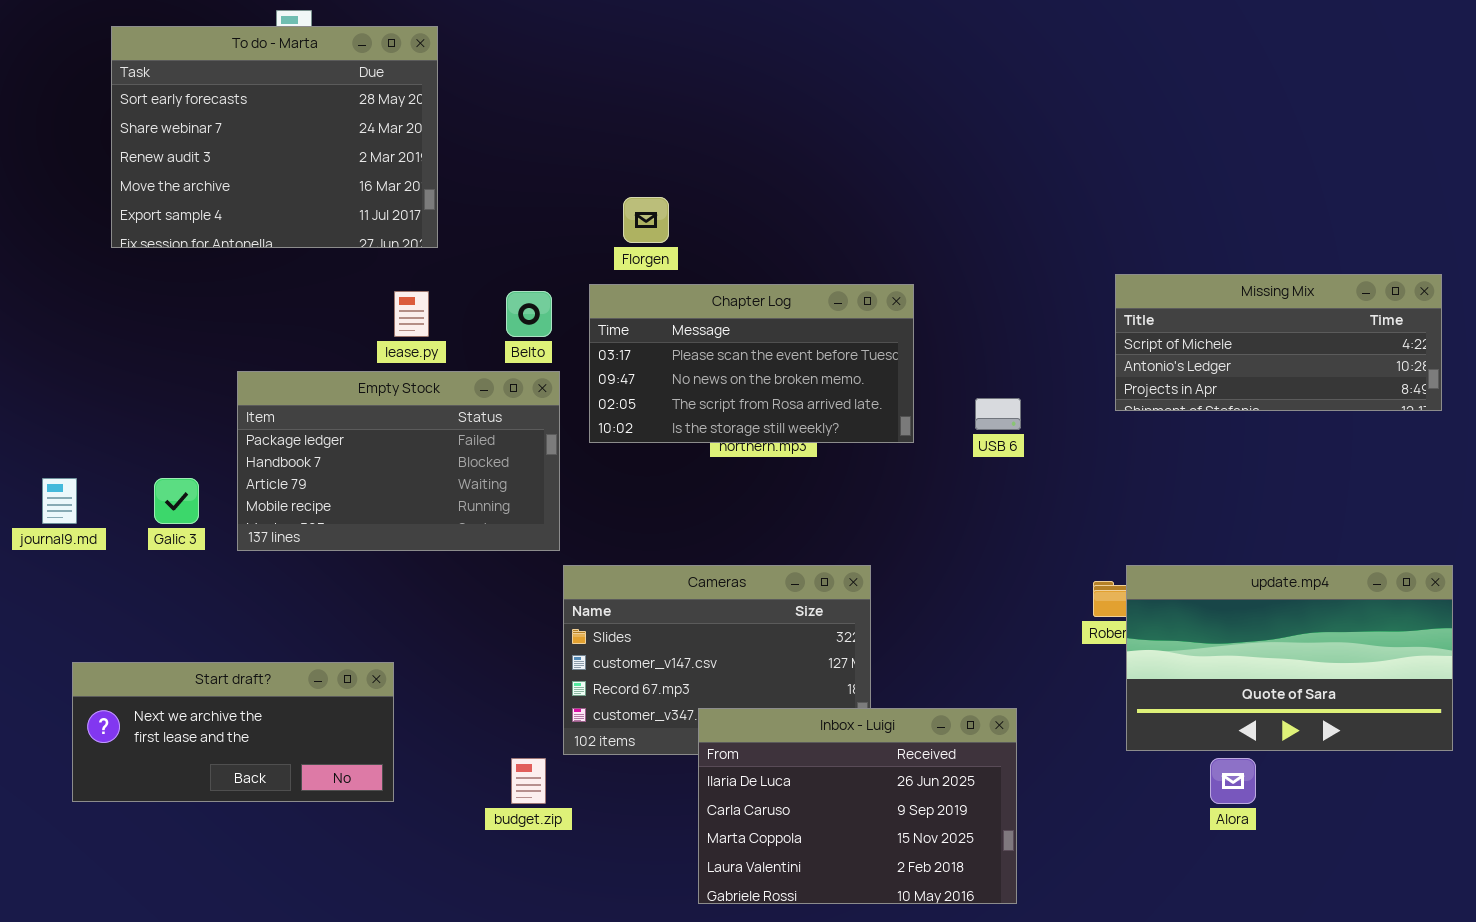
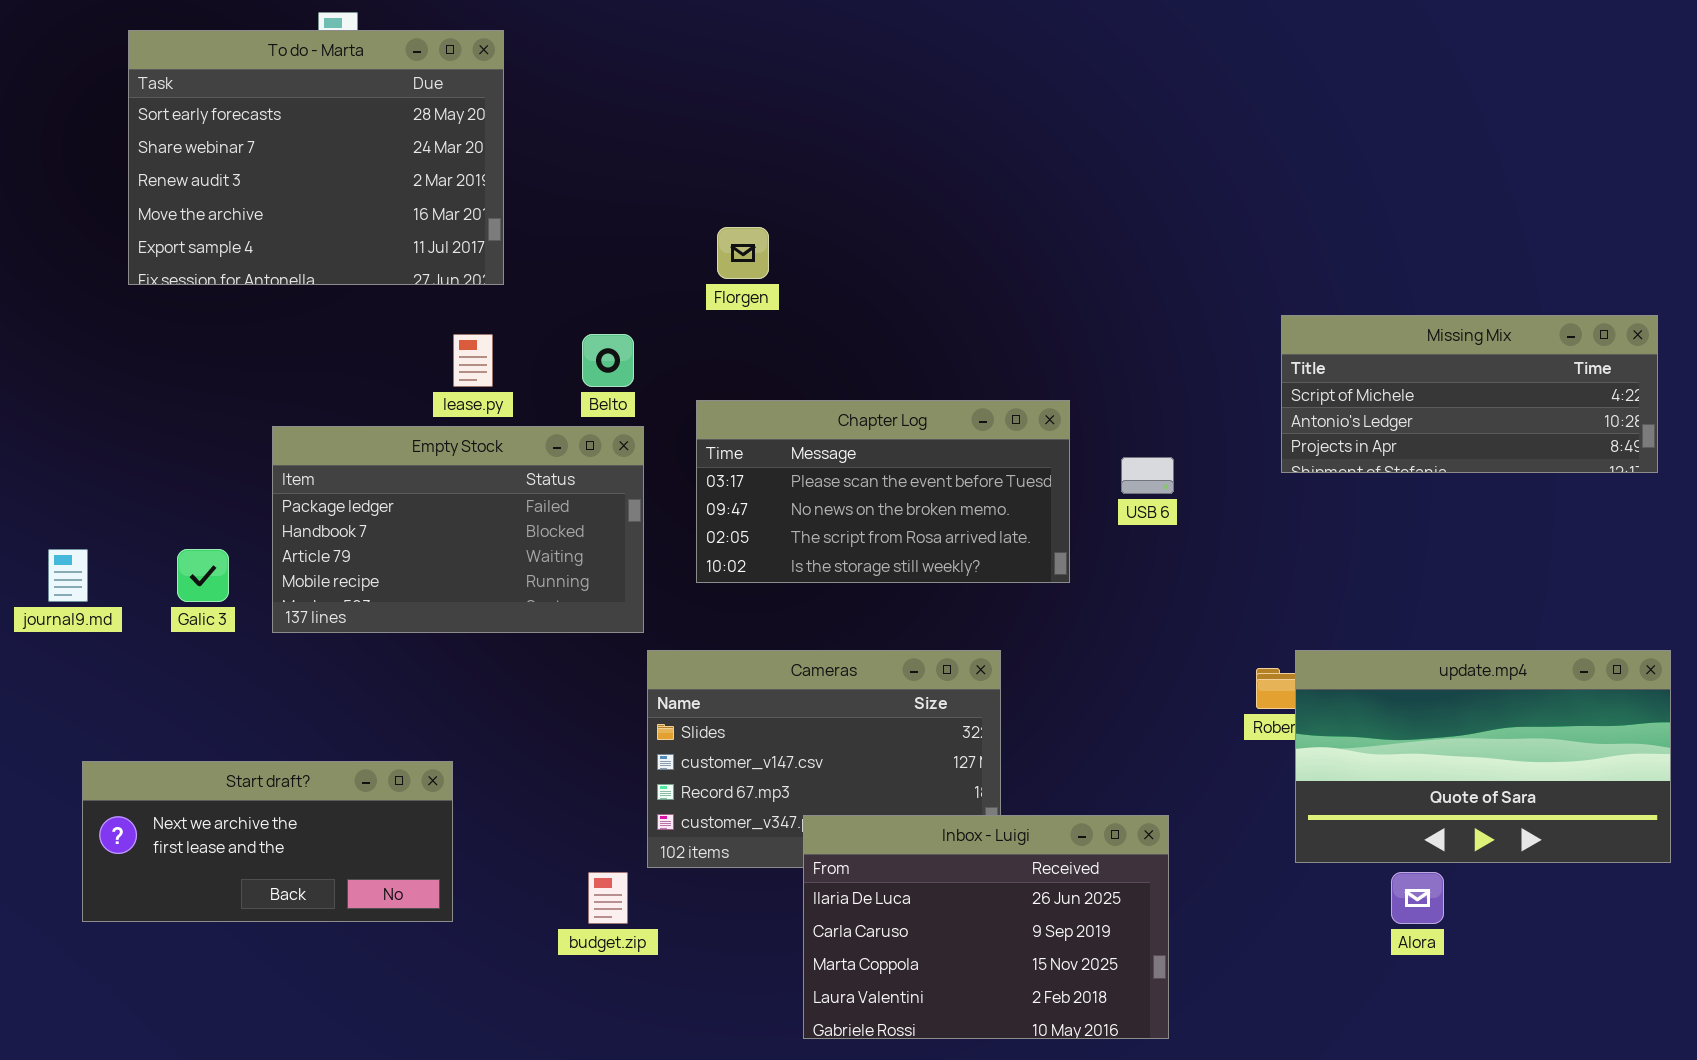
Chapter Log: [589,284,914,443] -> [696,400,1070,583], moved

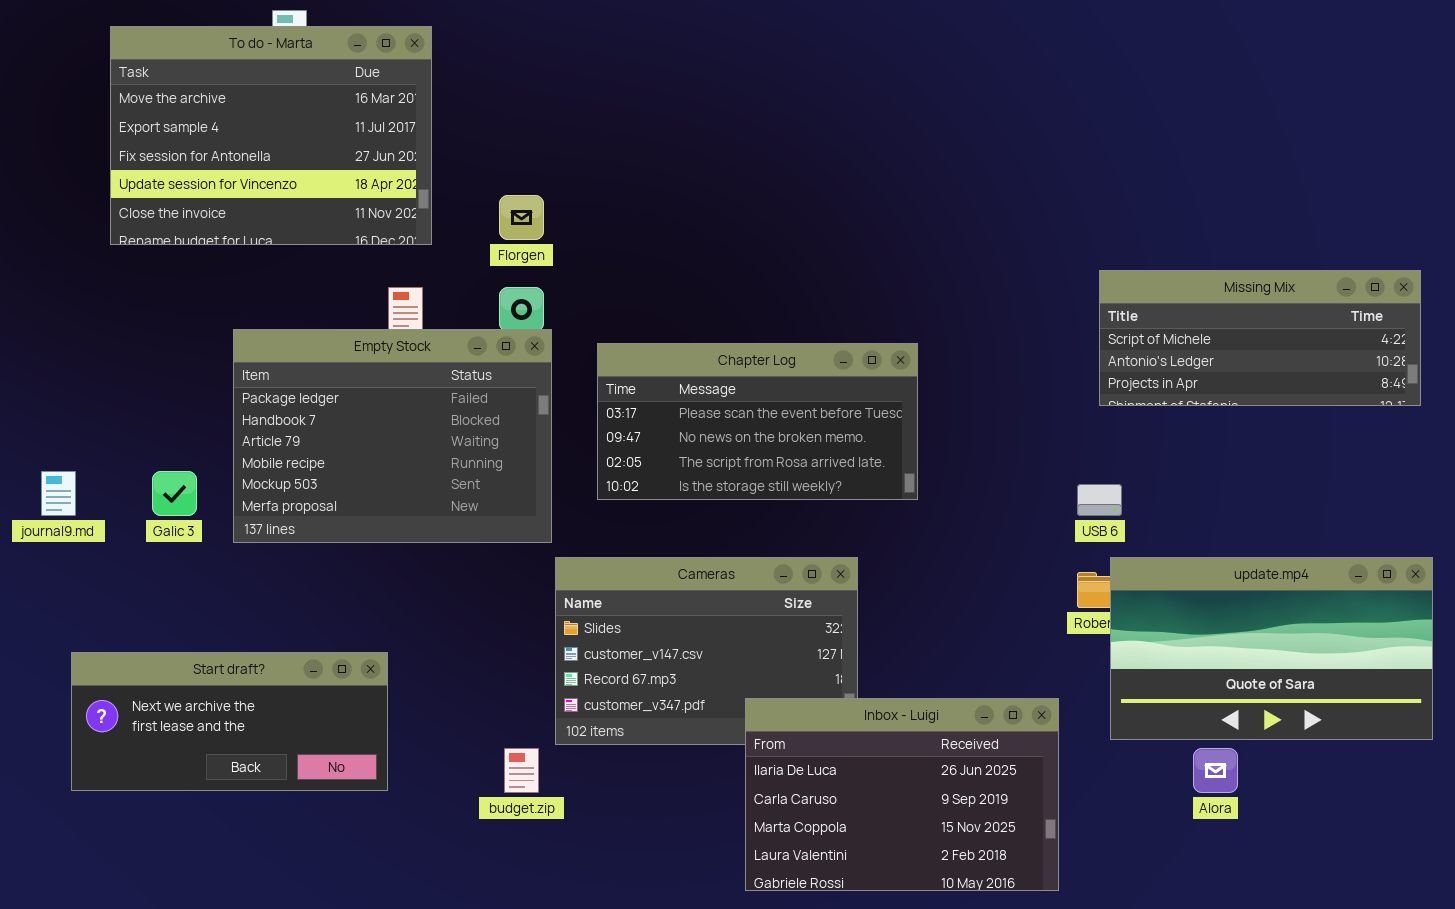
To do - Marta: [128,30,504,285] -> [110,26,432,245], scrolled down 3 rows
Florgen: [717,227,769,279] -> [499,195,544,240], moved
Empty Stock: [272,426,644,633] -> [233,329,552,543], resized
USB 6: [1121,457,1174,494] -> [1077,484,1122,516], moved
Inbox - Luigi: [803,815,1169,1039] -> [745,698,1059,891], moved

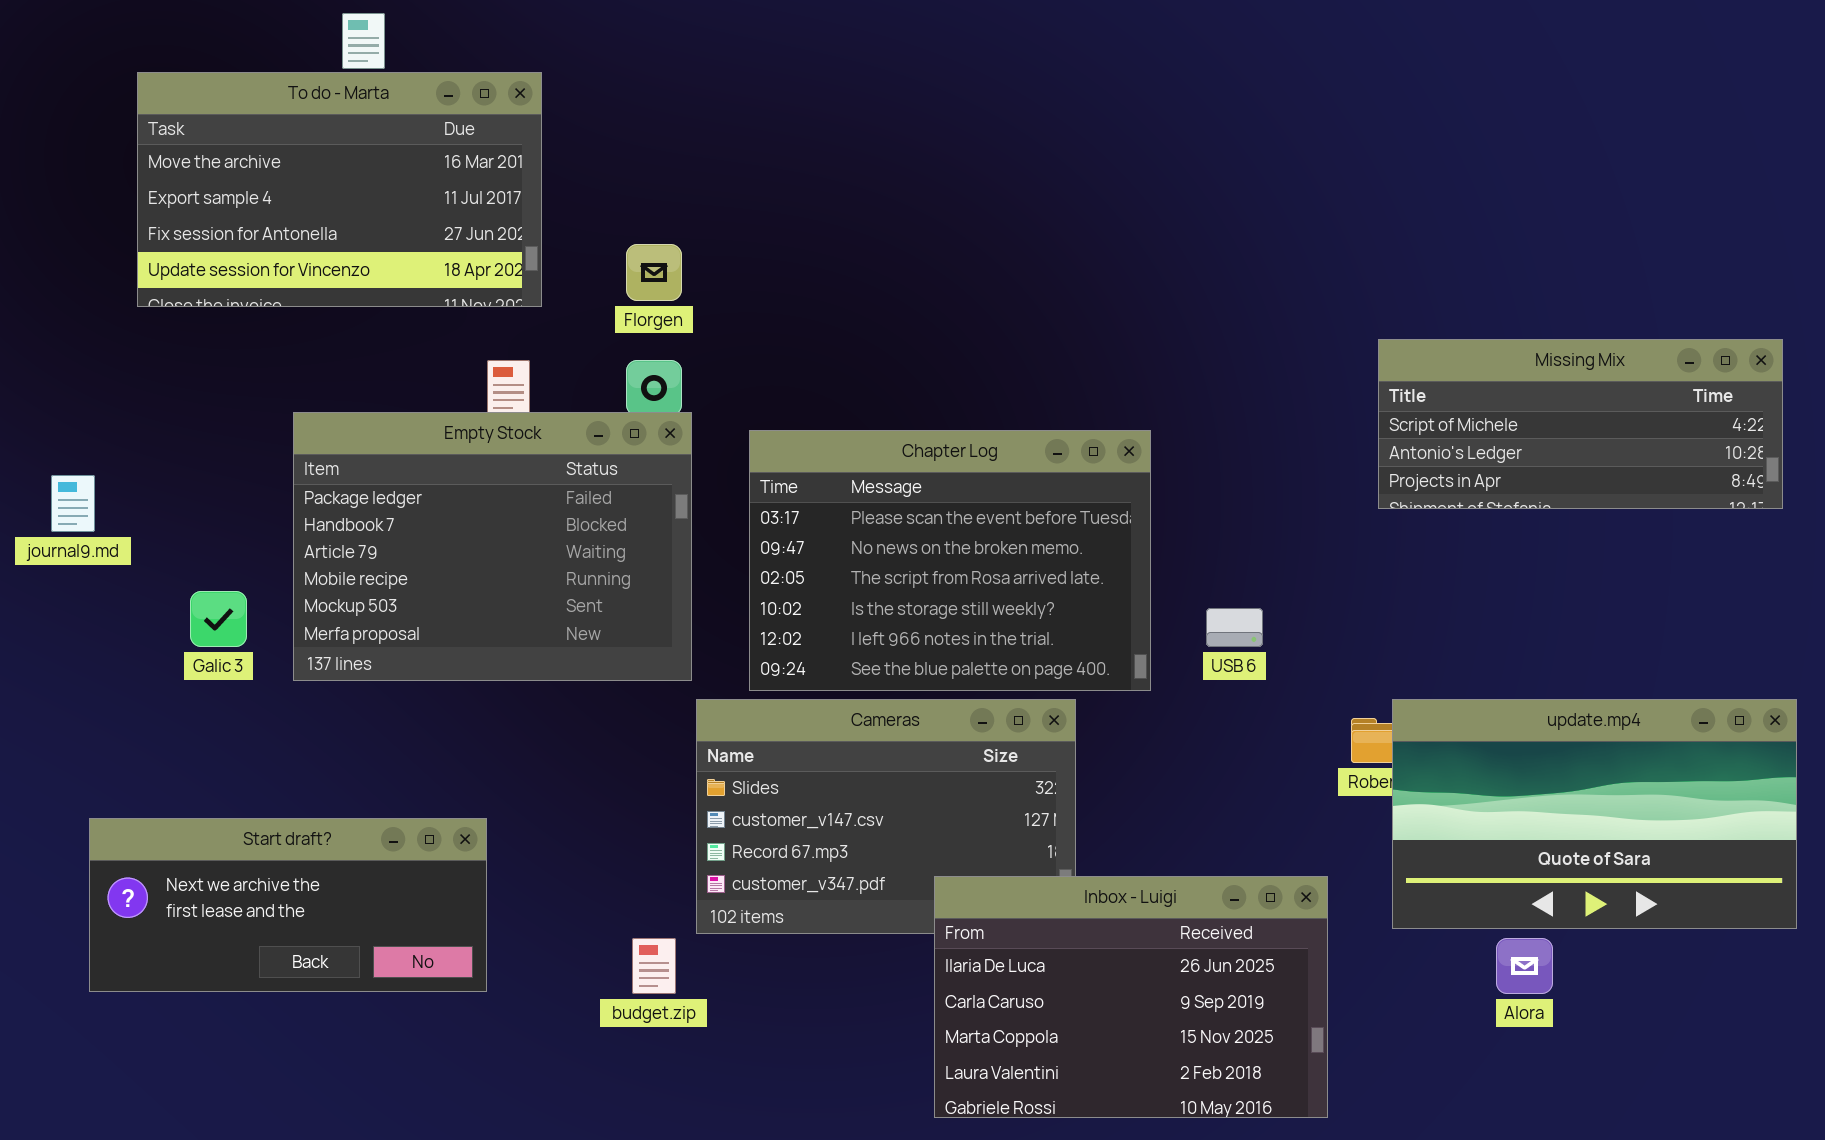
To do - Marta: [110,26,432,245] -> [137,72,542,307], resized
Chapter Log: [597,343,918,500] -> [749,430,1151,691], resized
journal9.md: [41,471,76,516] -> [51,475,95,532], moved
USB 6: [1077,484,1122,516] -> [1206,608,1263,647], moved

